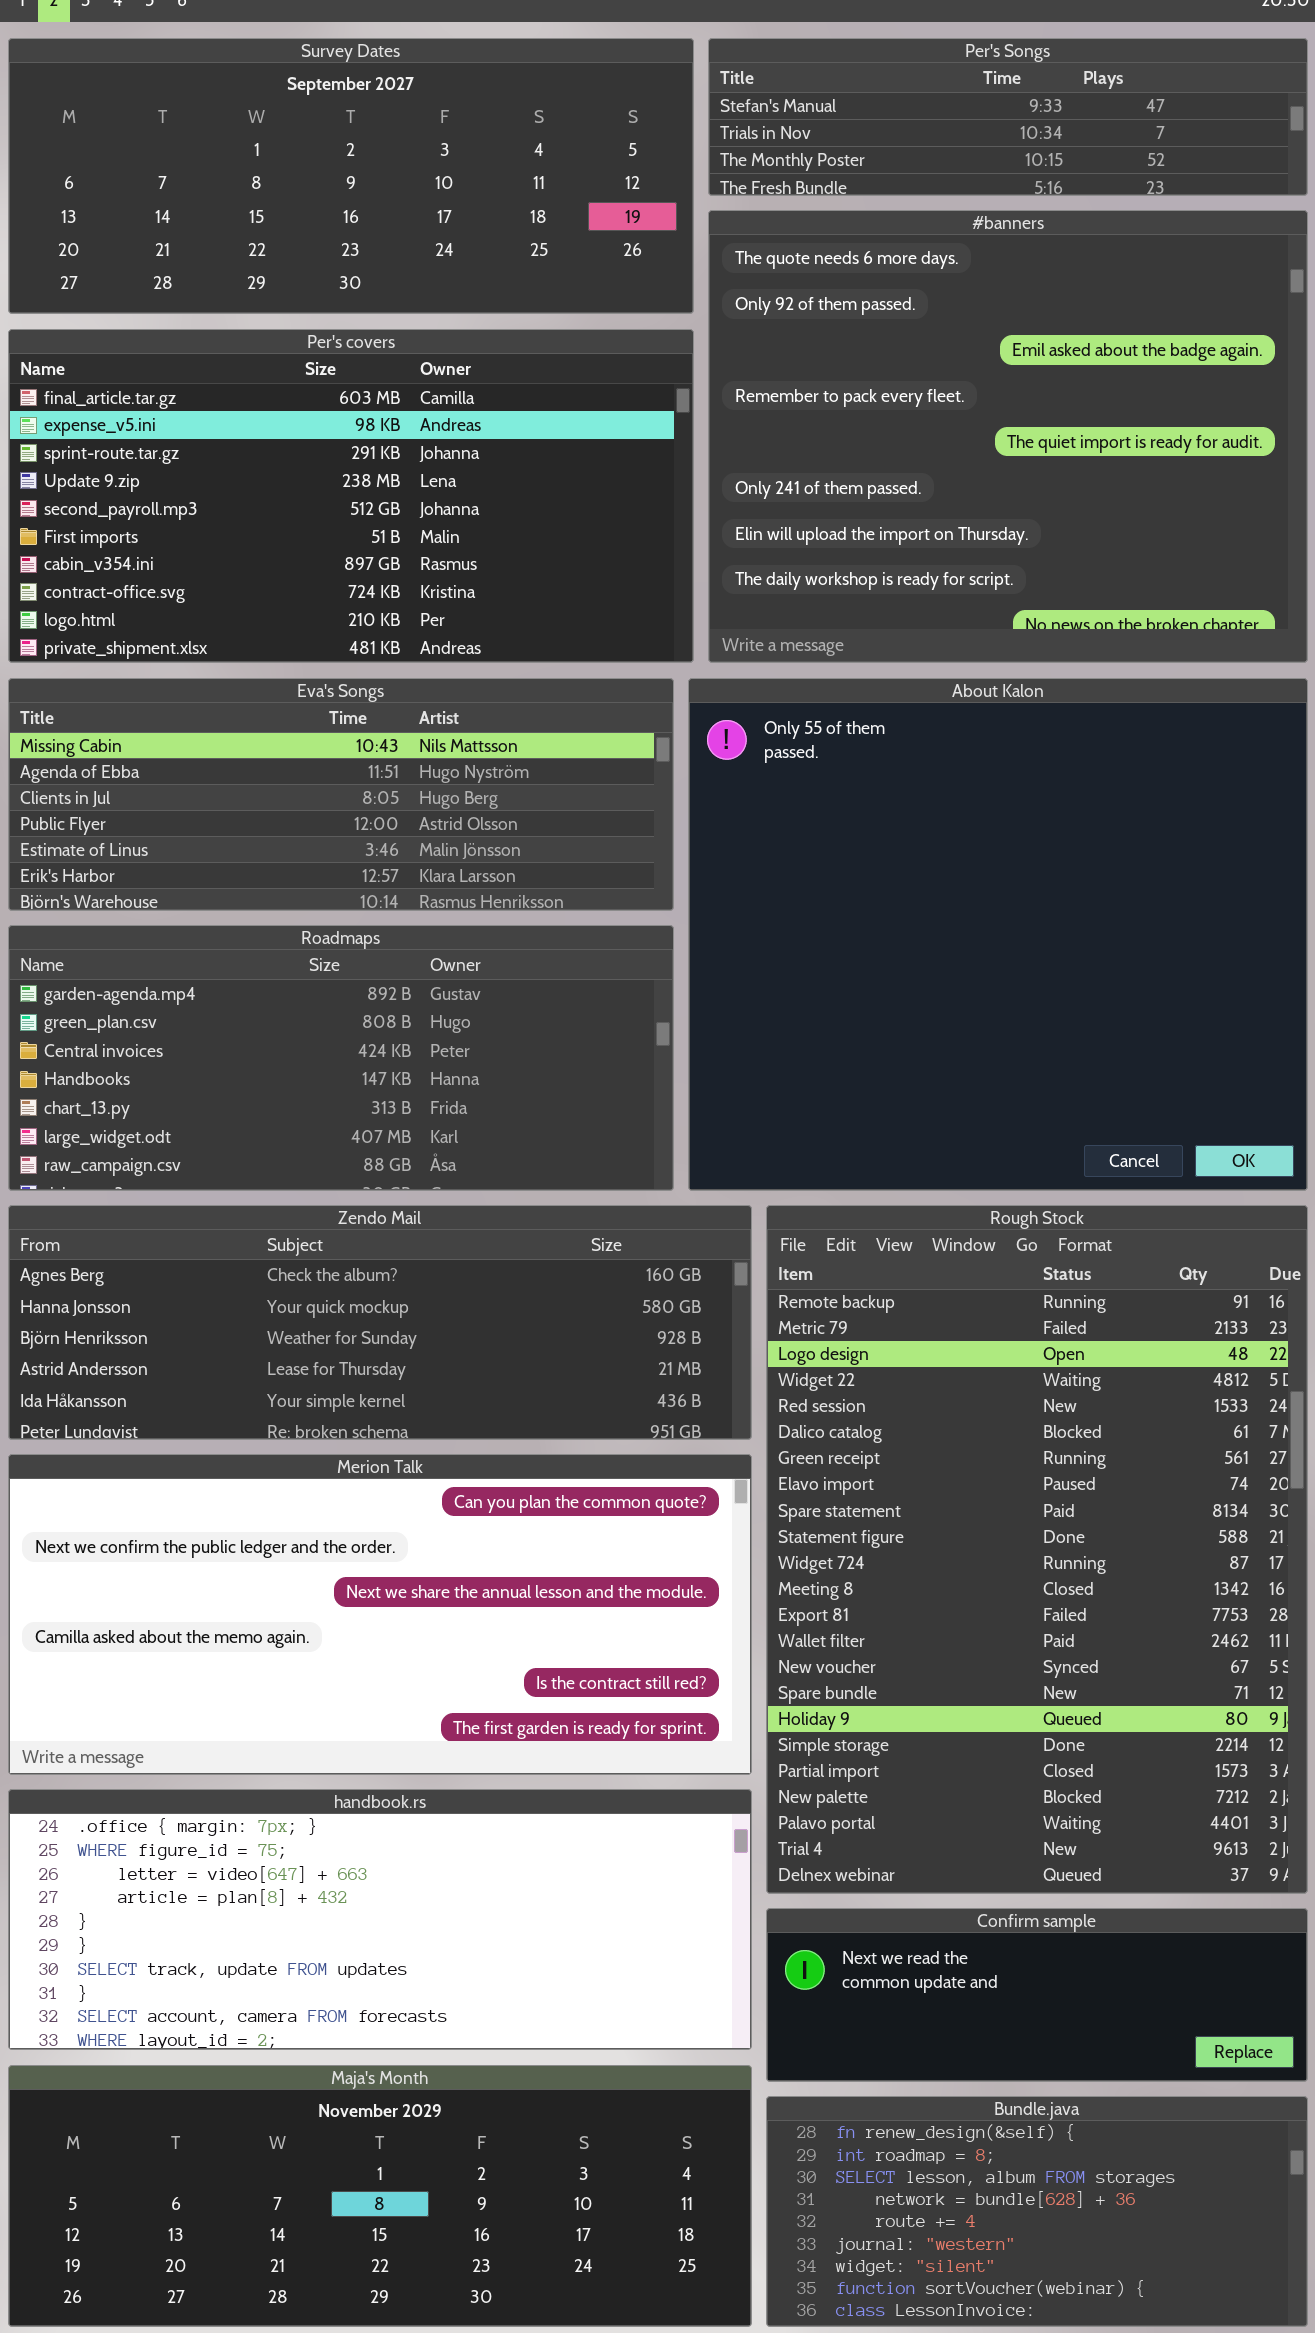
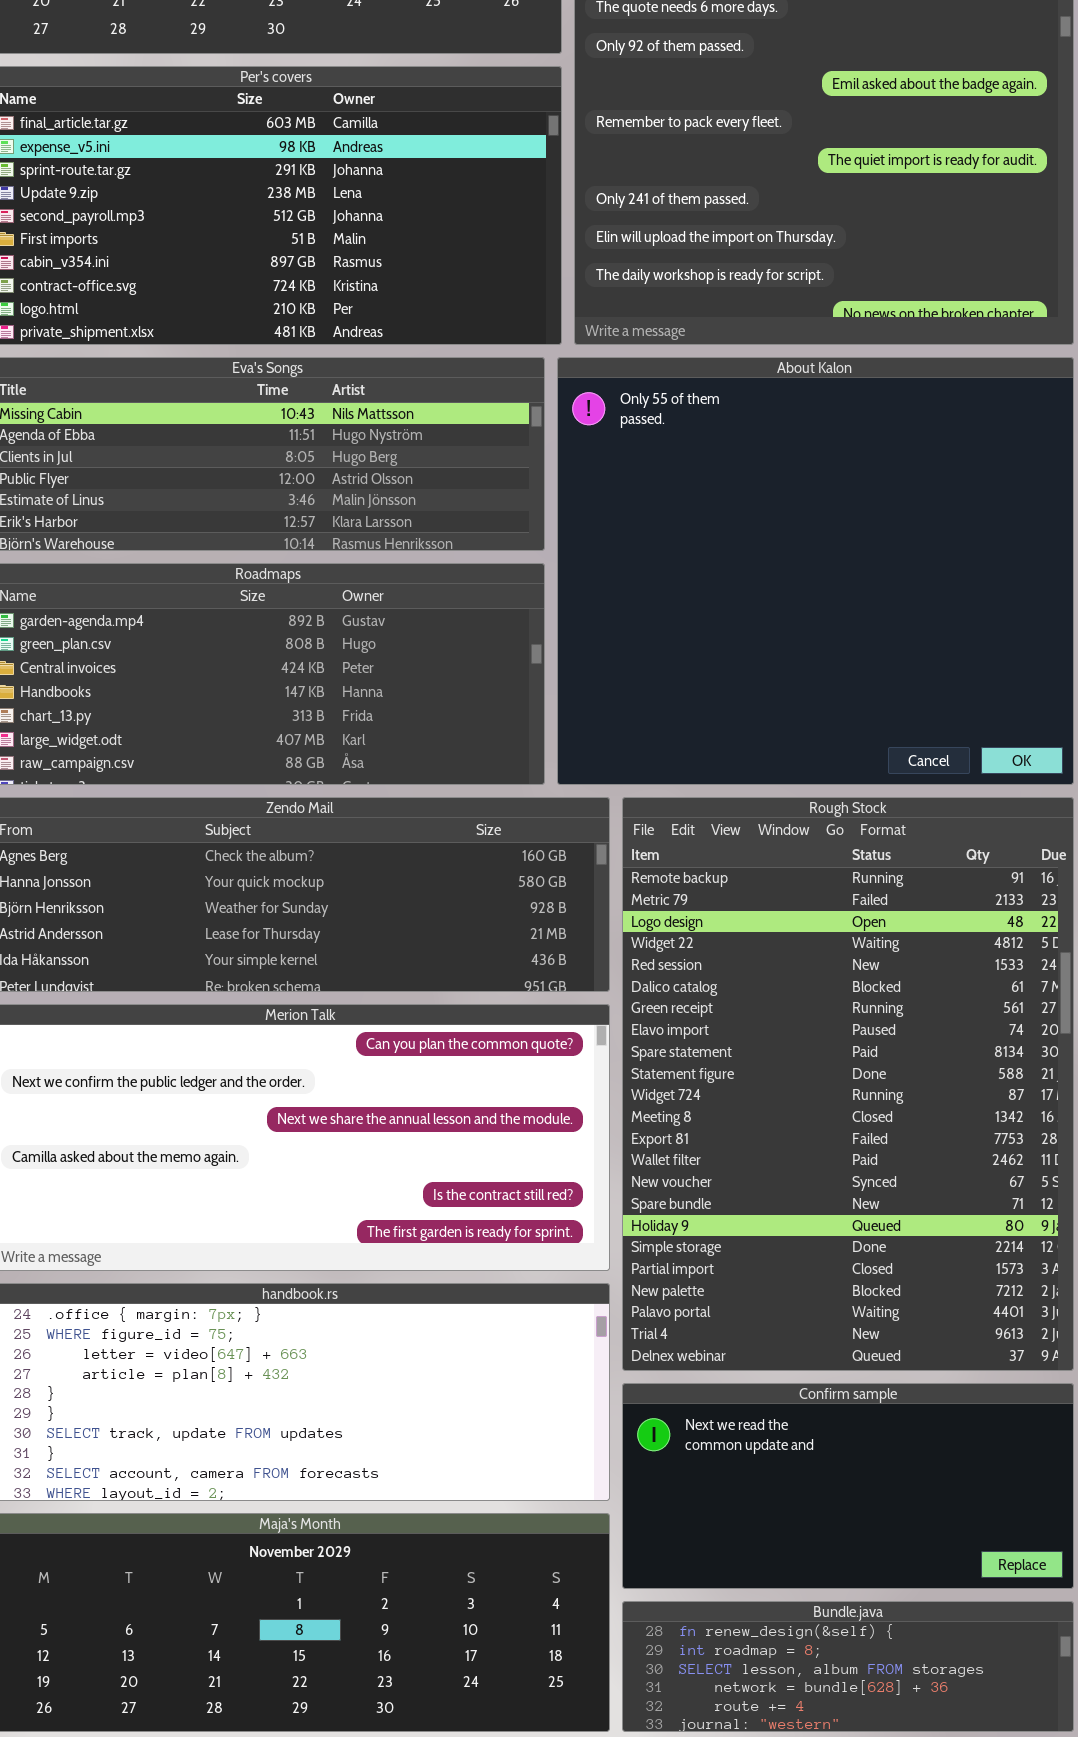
Confirm sample: [766,1908,1308,2082] -> [622,1383,1074,1589], resized
Bundle.java: [766,2096,1308,2327] -> [622,1601,1074,1732], resized

